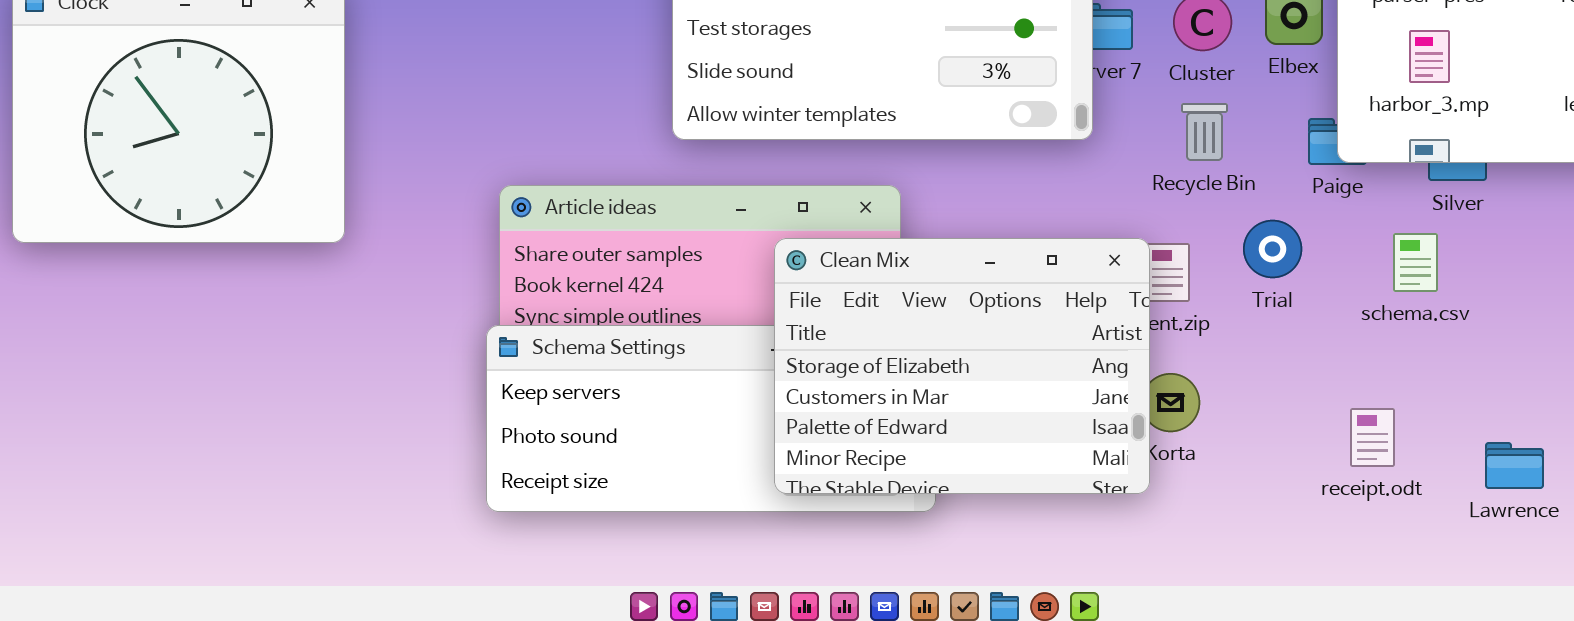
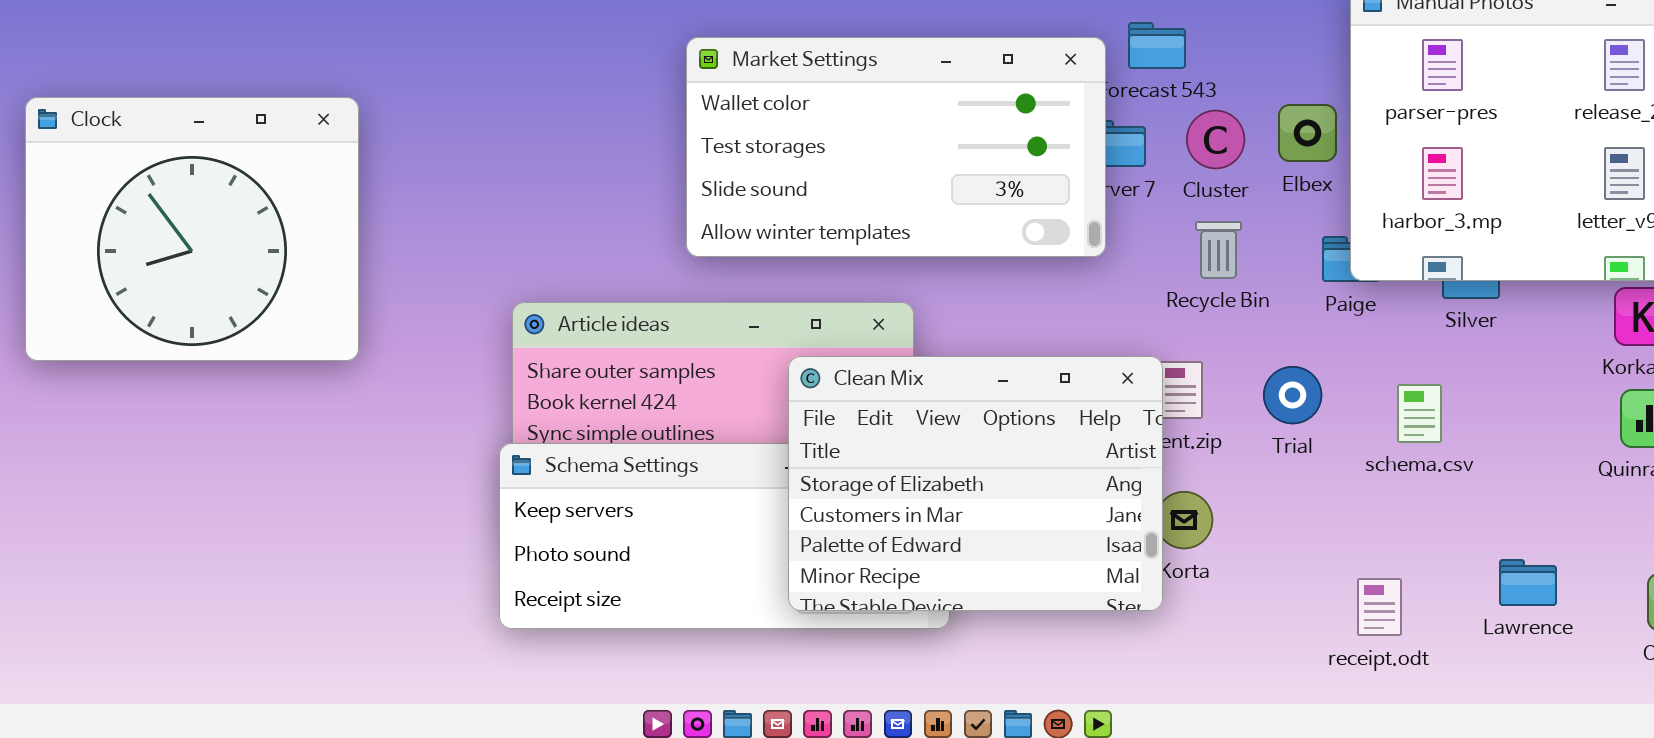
Trial: [1243,220,1302,278] -> [1263,366,1322,424], moved
schema.csv: [1393,233,1438,292] -> [1397,384,1442,443], moved
receipt.odt: [1350,408,1395,467] -> [1357,578,1402,636], moved

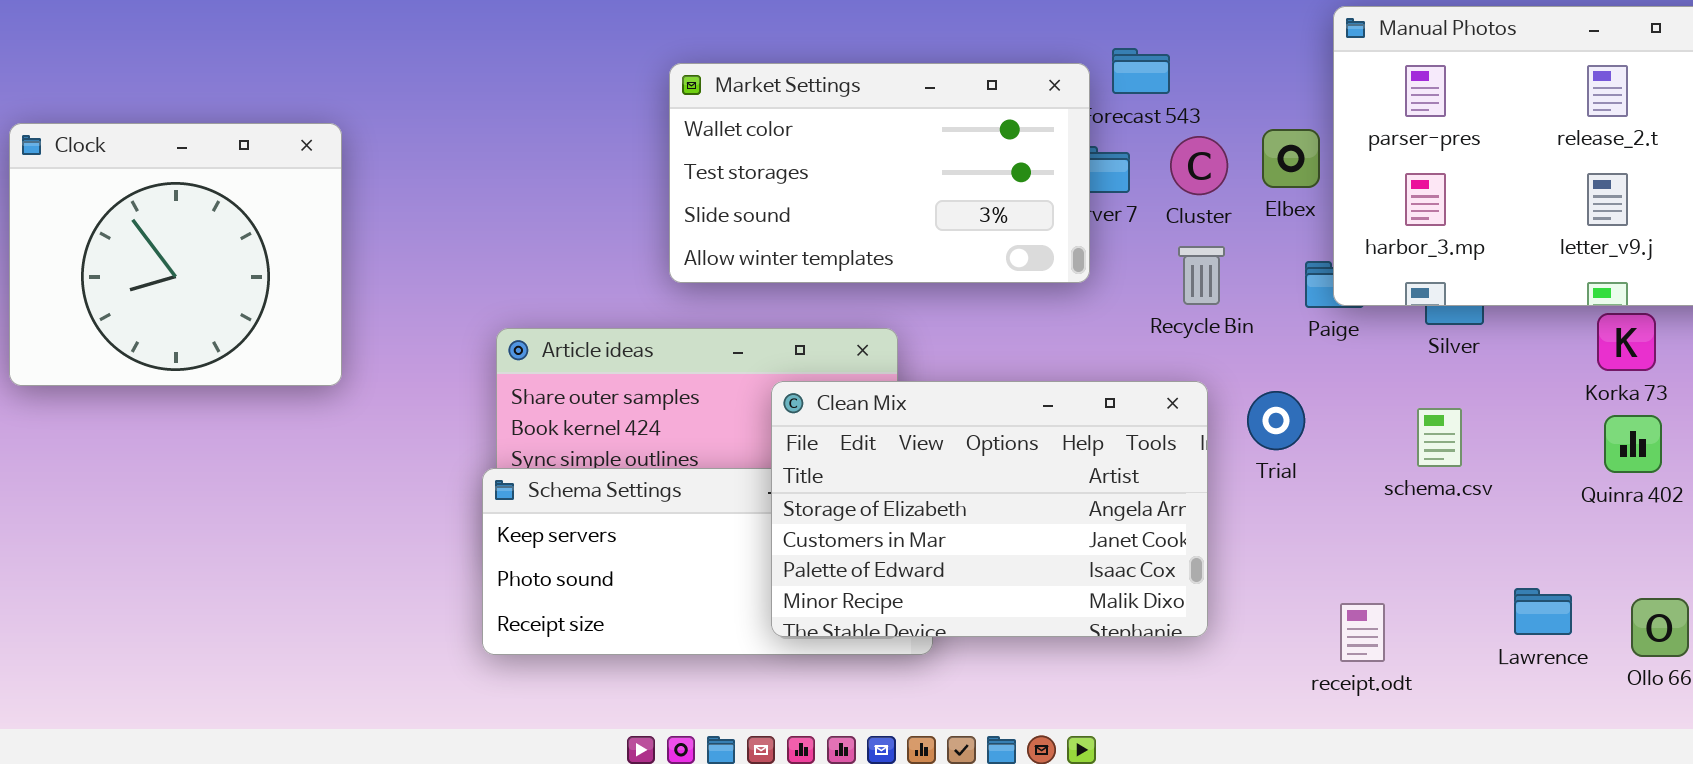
Clean Mix: [788,356,1163,611] -> [771,381,1208,637], resized
schema.csv: [1397,384,1442,443] -> [1417,408,1462,467], moved
Lawrence: [1499,559,1557,606] -> [1514,588,1572,635], moved

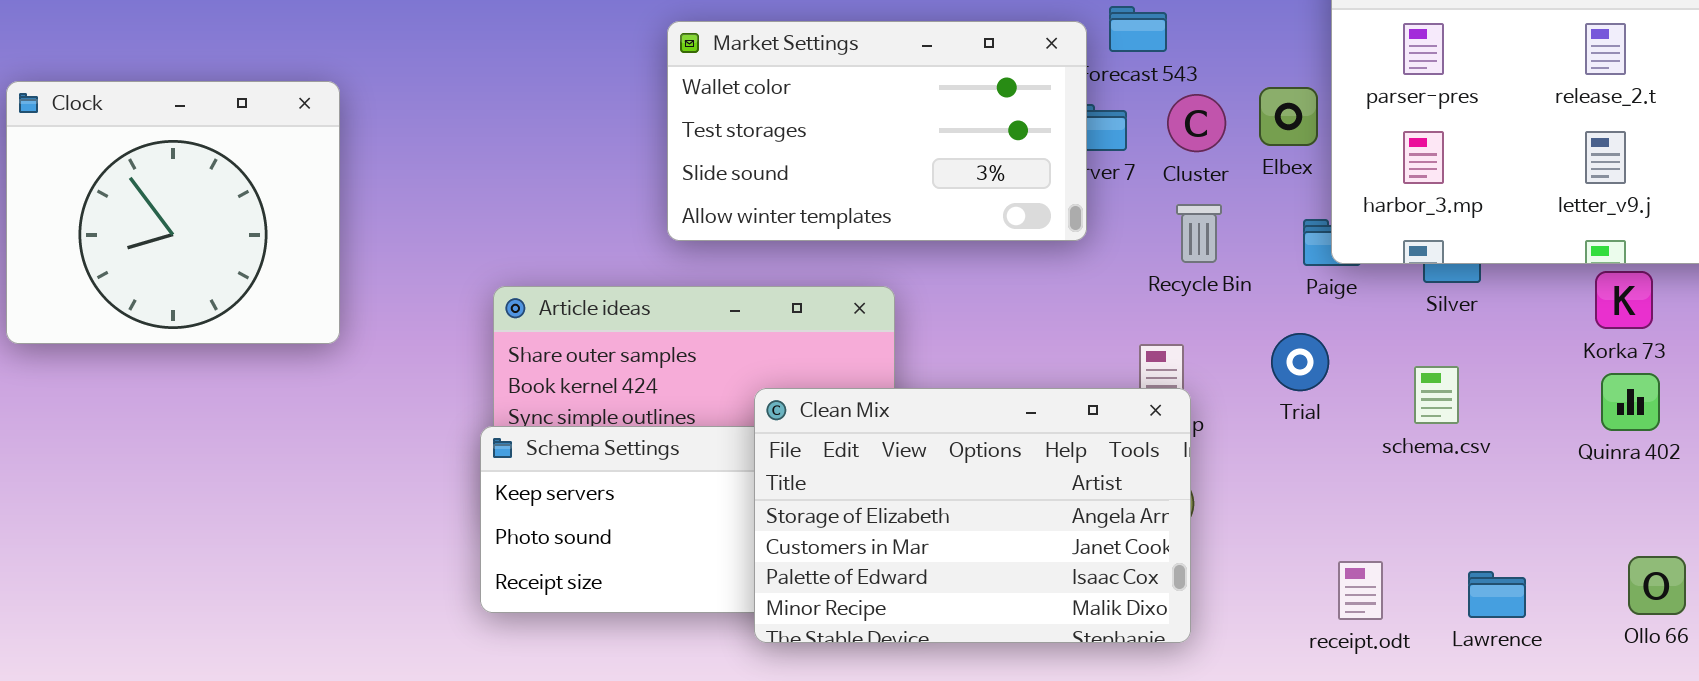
Clean Mix: [771,381,1208,637] -> [754,388,1191,643], moved
Trial: [1247,391,1305,450] -> [1271,333,1329,391], moved
Lawrence: [1514,588,1572,635] -> [1468,571,1526,618], moved

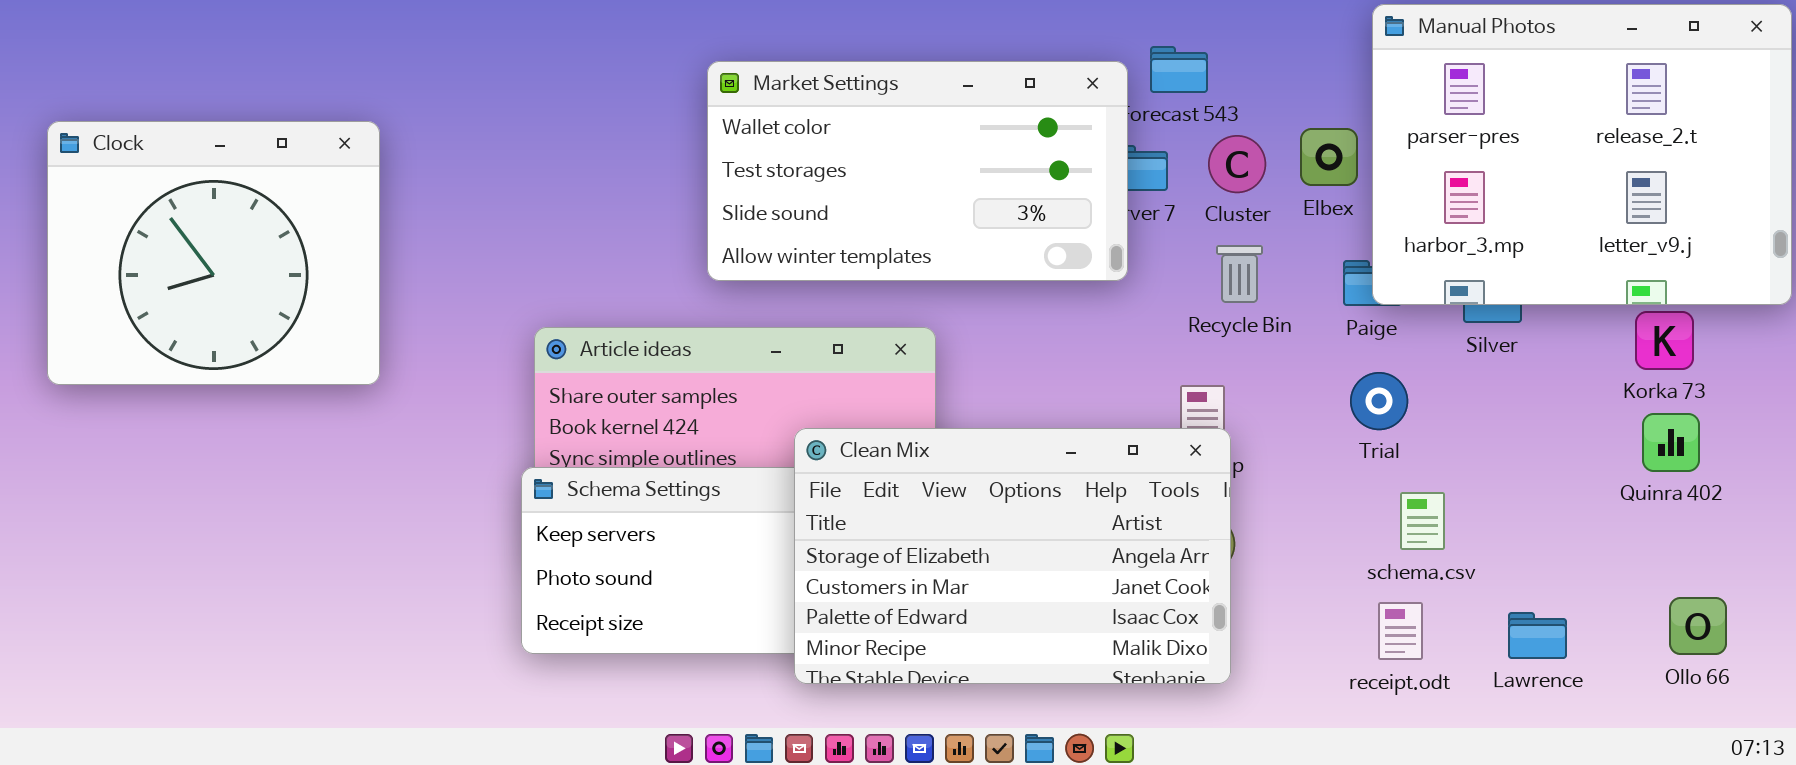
Trial: [1271,333,1329,391] -> [1350,372,1408,430], moved
schema.csv: [1414,366,1459,424] -> [1400,492,1445,550], moved

